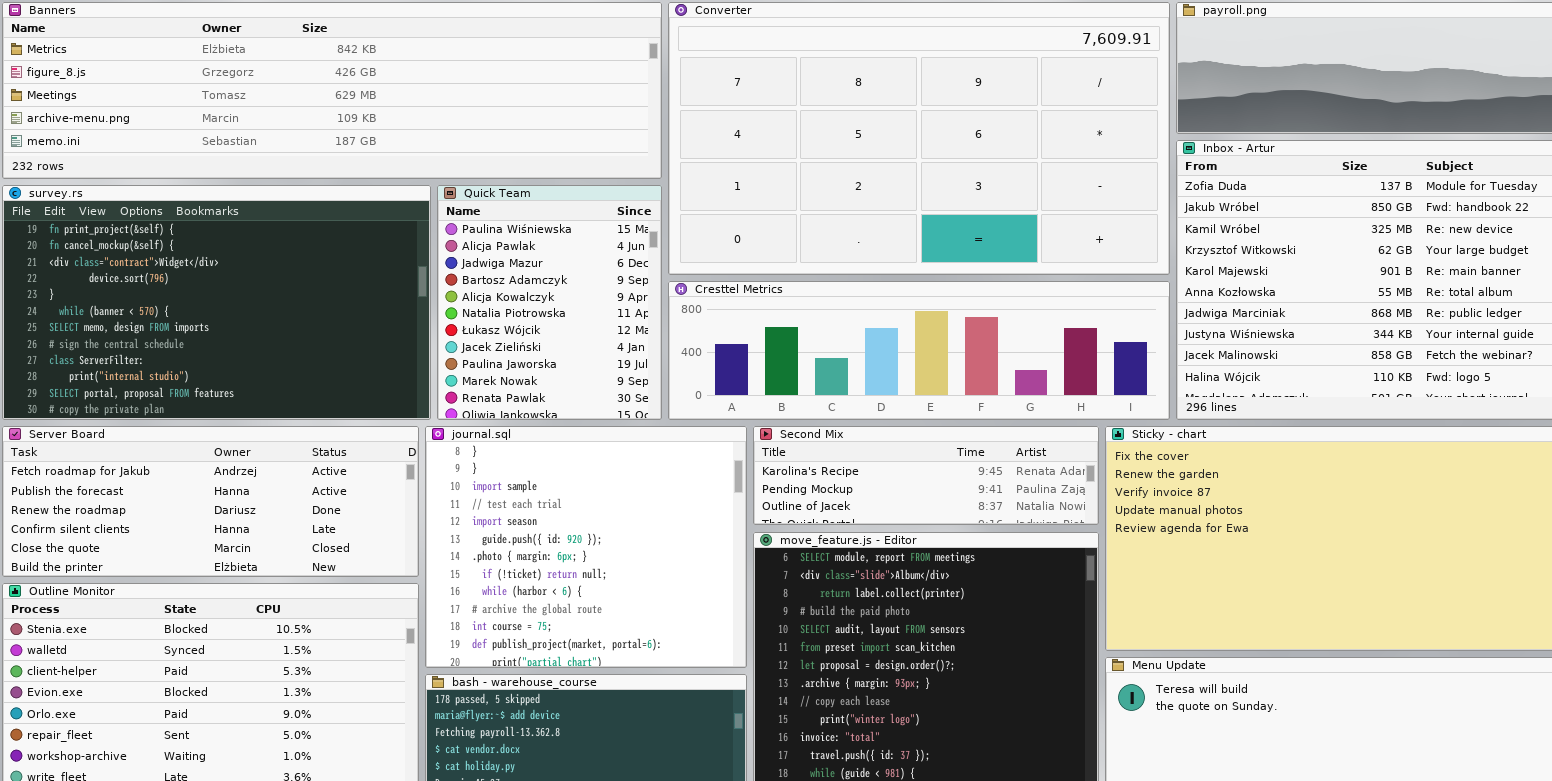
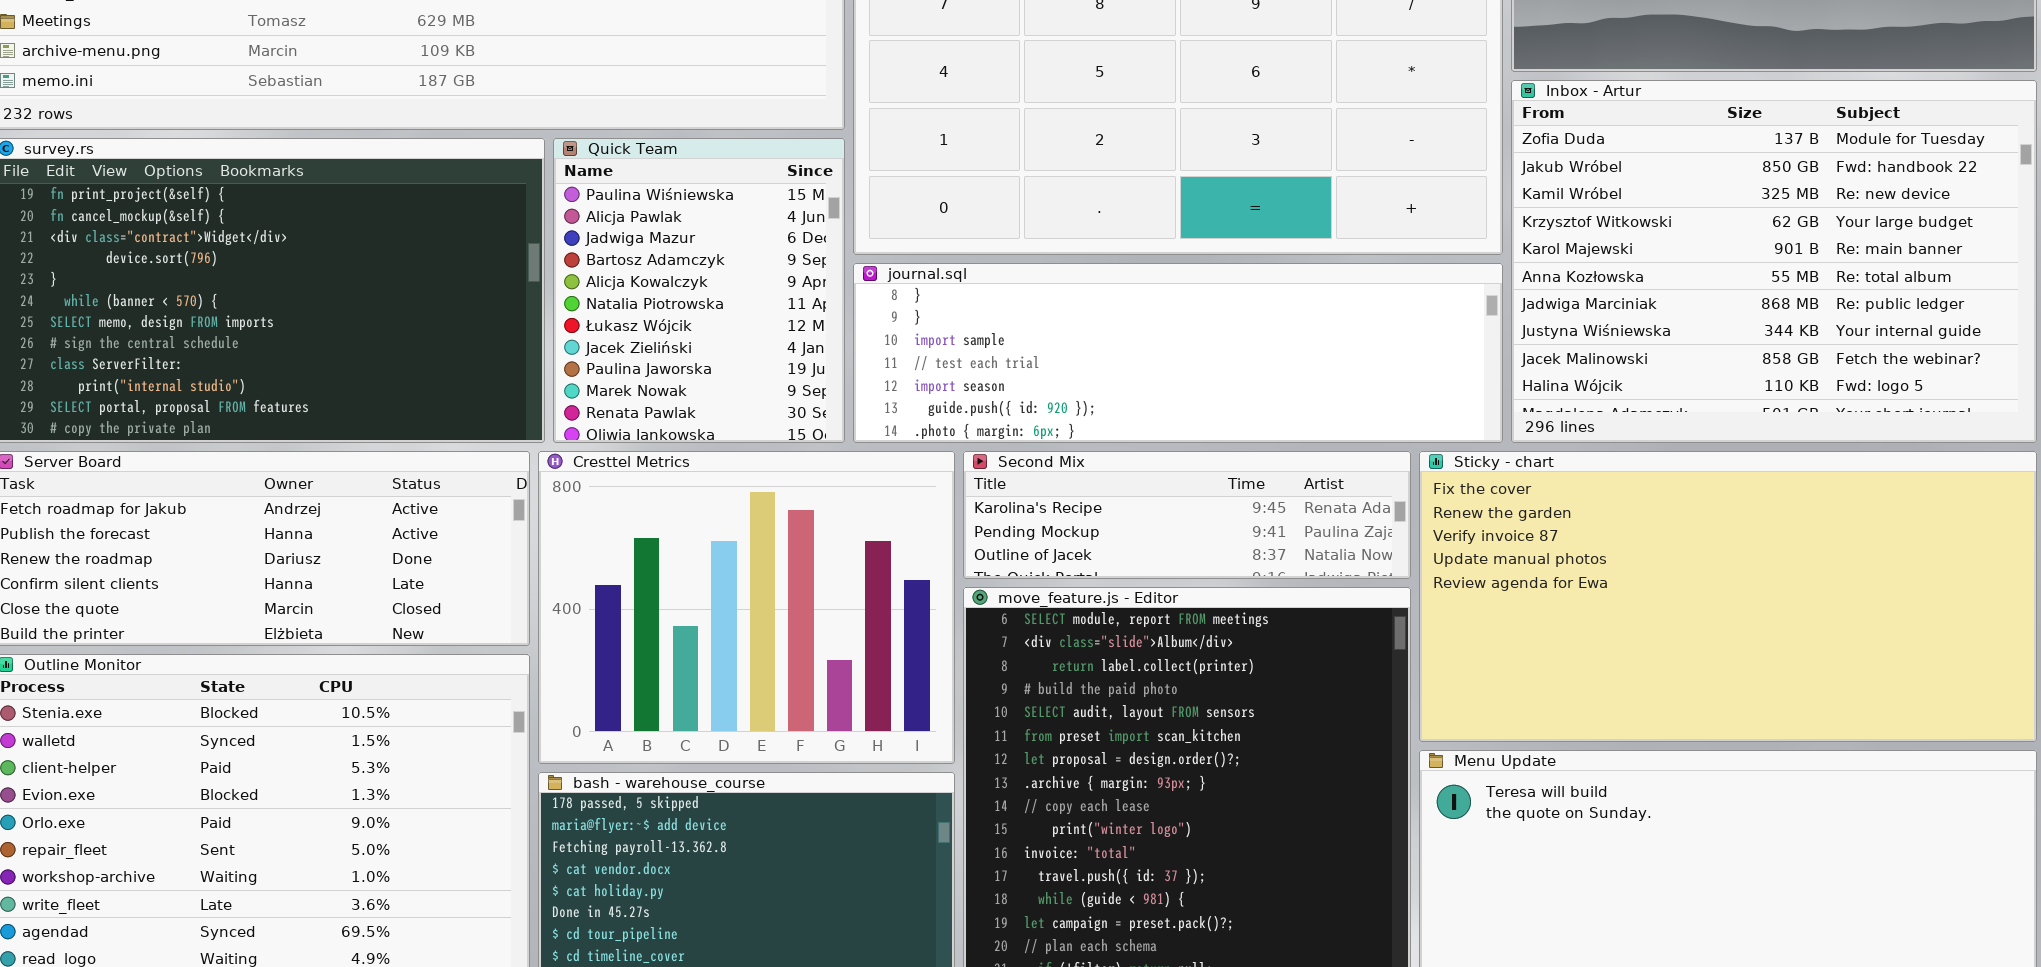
Cresttel Metrics: [668,281,1170,420] -> [538,451,955,764], moved, resized
journal.sql: [425,426,747,668] -> [853,263,1503,443], moved, resized

